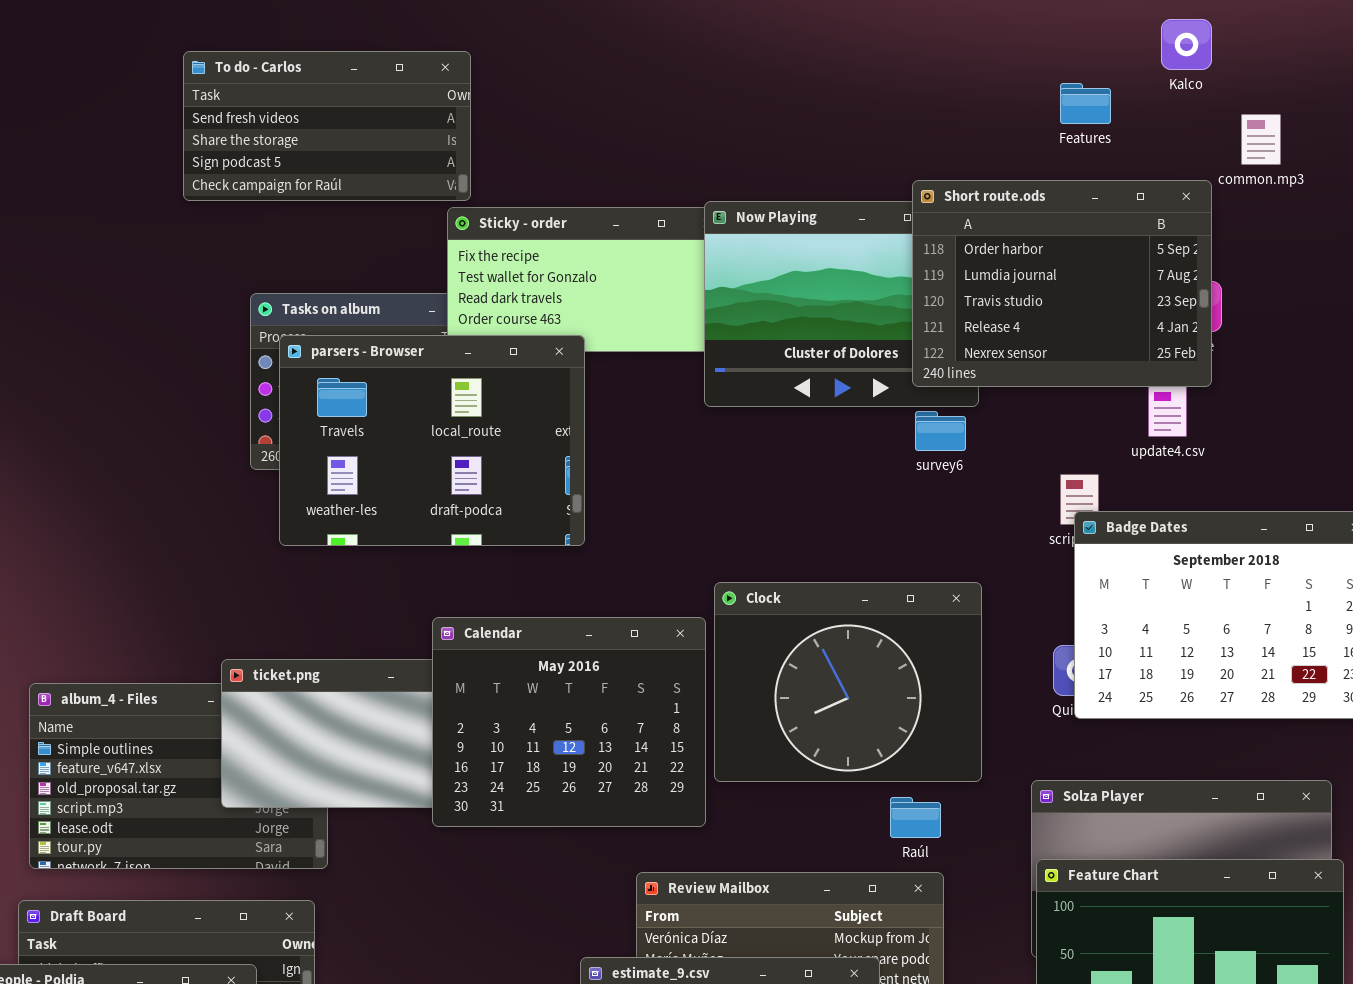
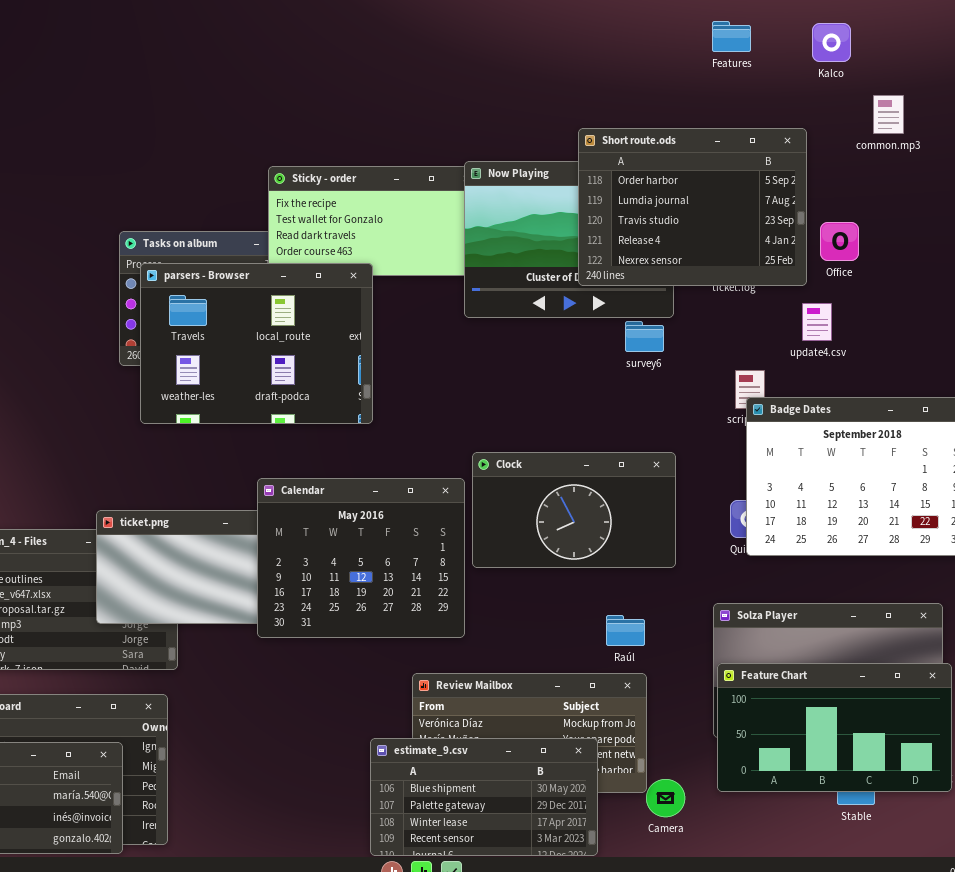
To do - Carlos: [183,51,471,201] -> none, closed
Features: [1060,83,1111,124] -> [712,21,751,52], moved
Short route.ods: [912,180,1212,387] -> [578,128,807,286], moved
Clock: [714,582,982,782] -> [472,452,676,568], resized

